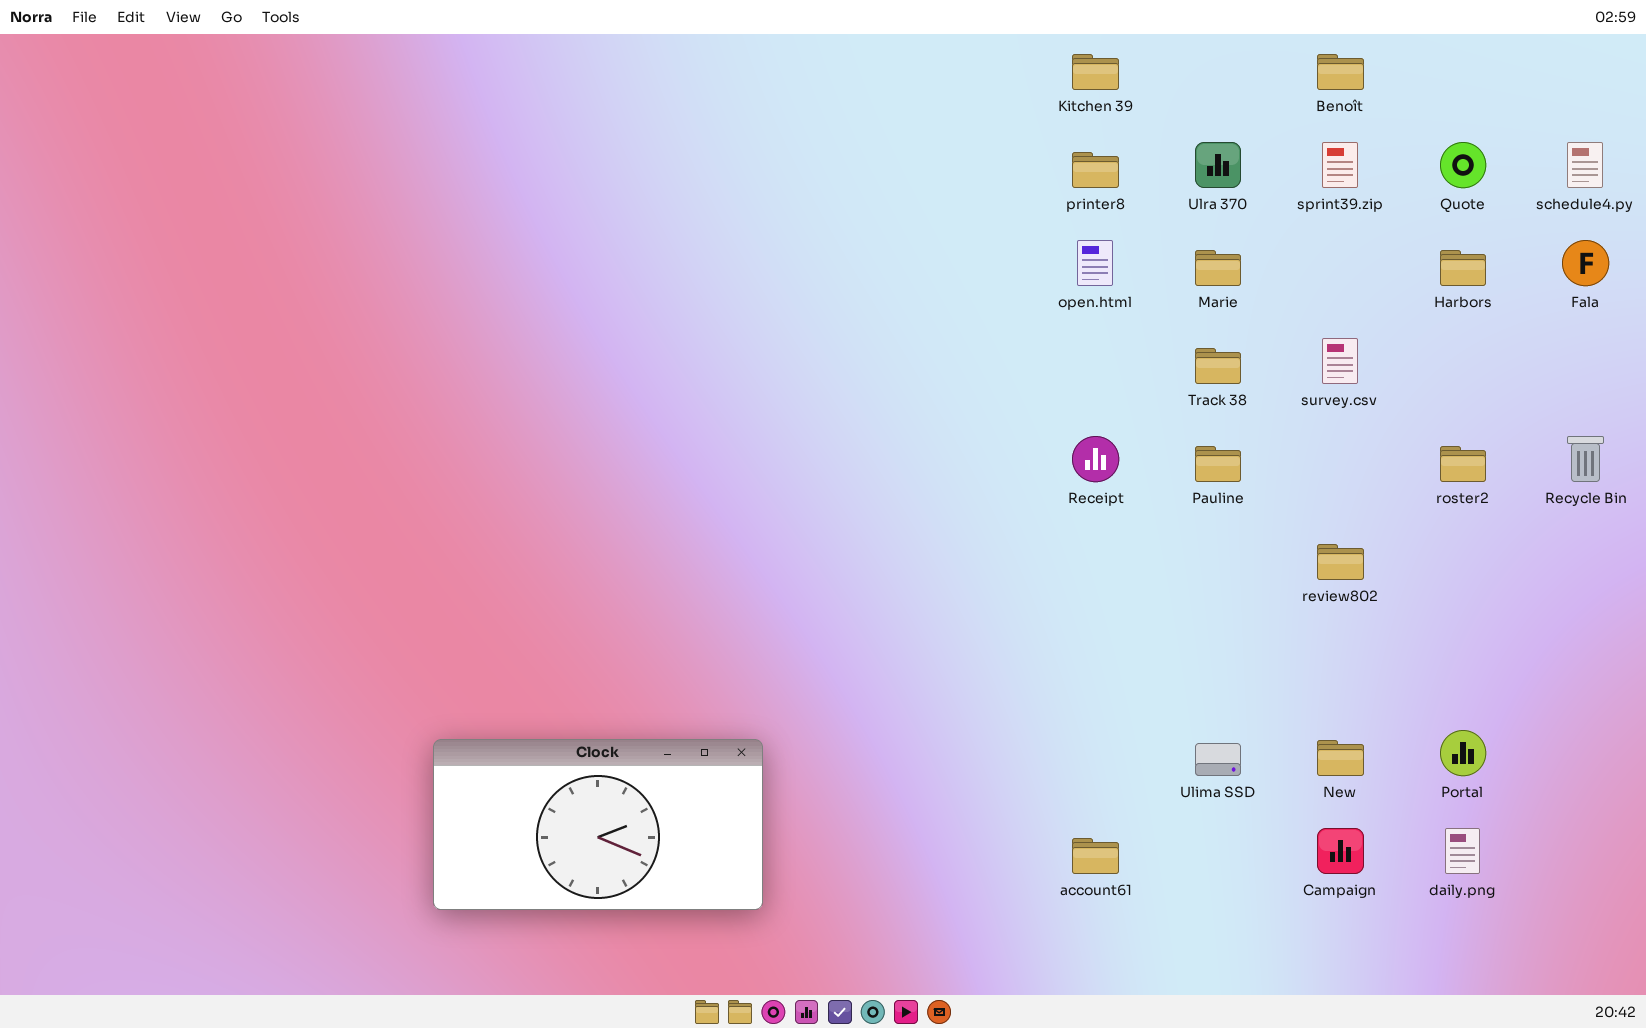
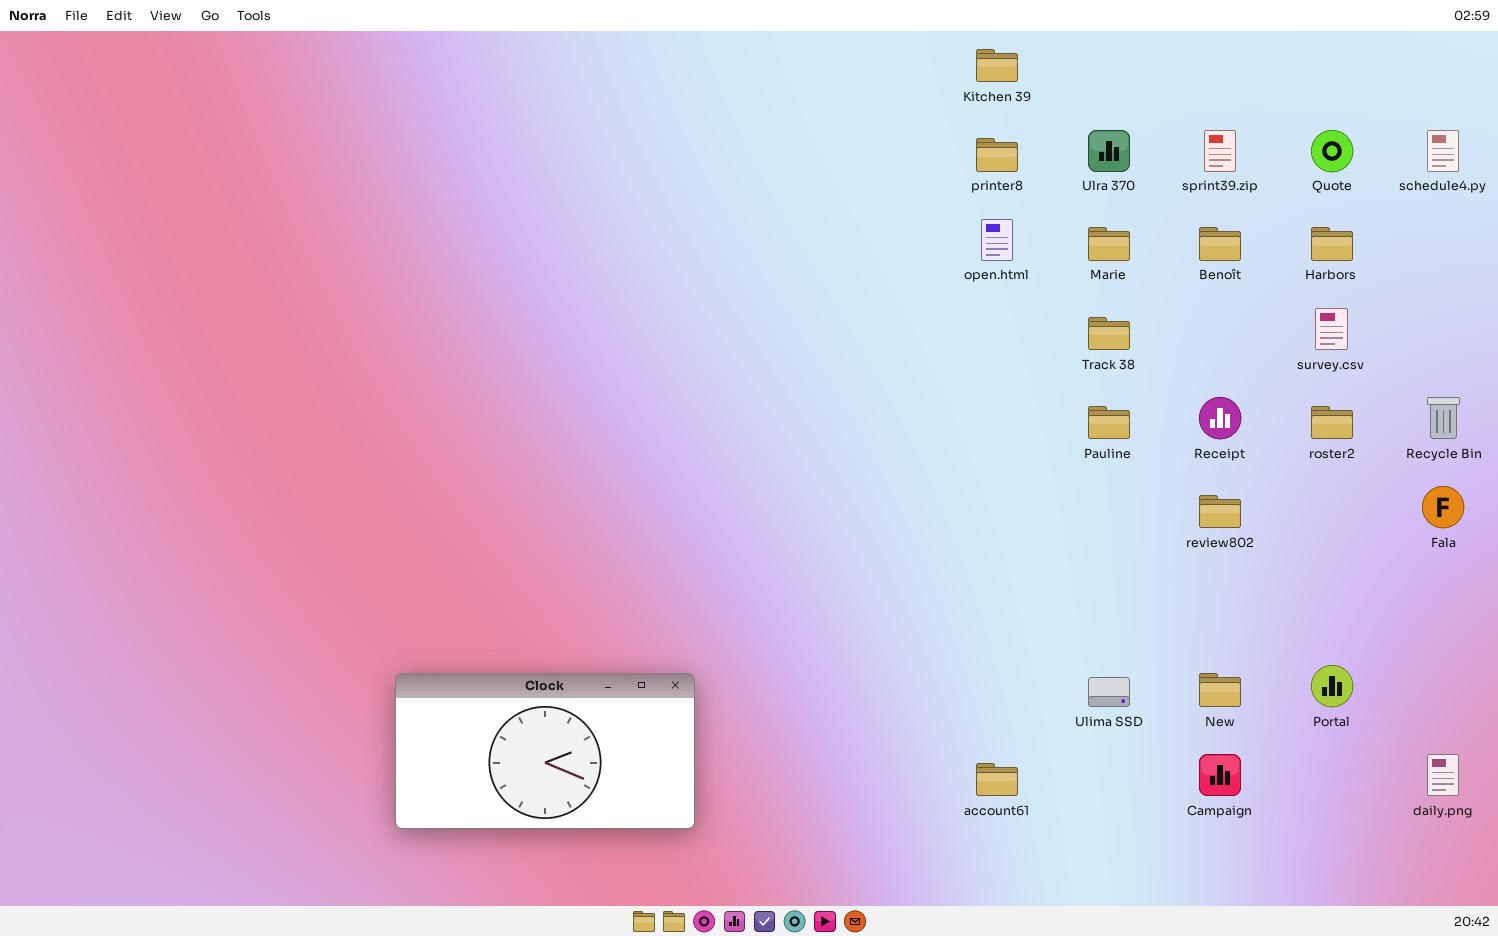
Benoît: [1317,54,1364,90] -> [1199,227,1241,261], moved
Fala: [1562,240,1609,286] -> [1422,486,1464,528], moved
survey.csv: [1322,338,1358,384] -> [1315,308,1348,350], moved
Receipt: [1072,436,1119,482] -> [1199,397,1241,439], moved
daily.png: [1445,828,1480,874] -> [1427,754,1459,796], moved

